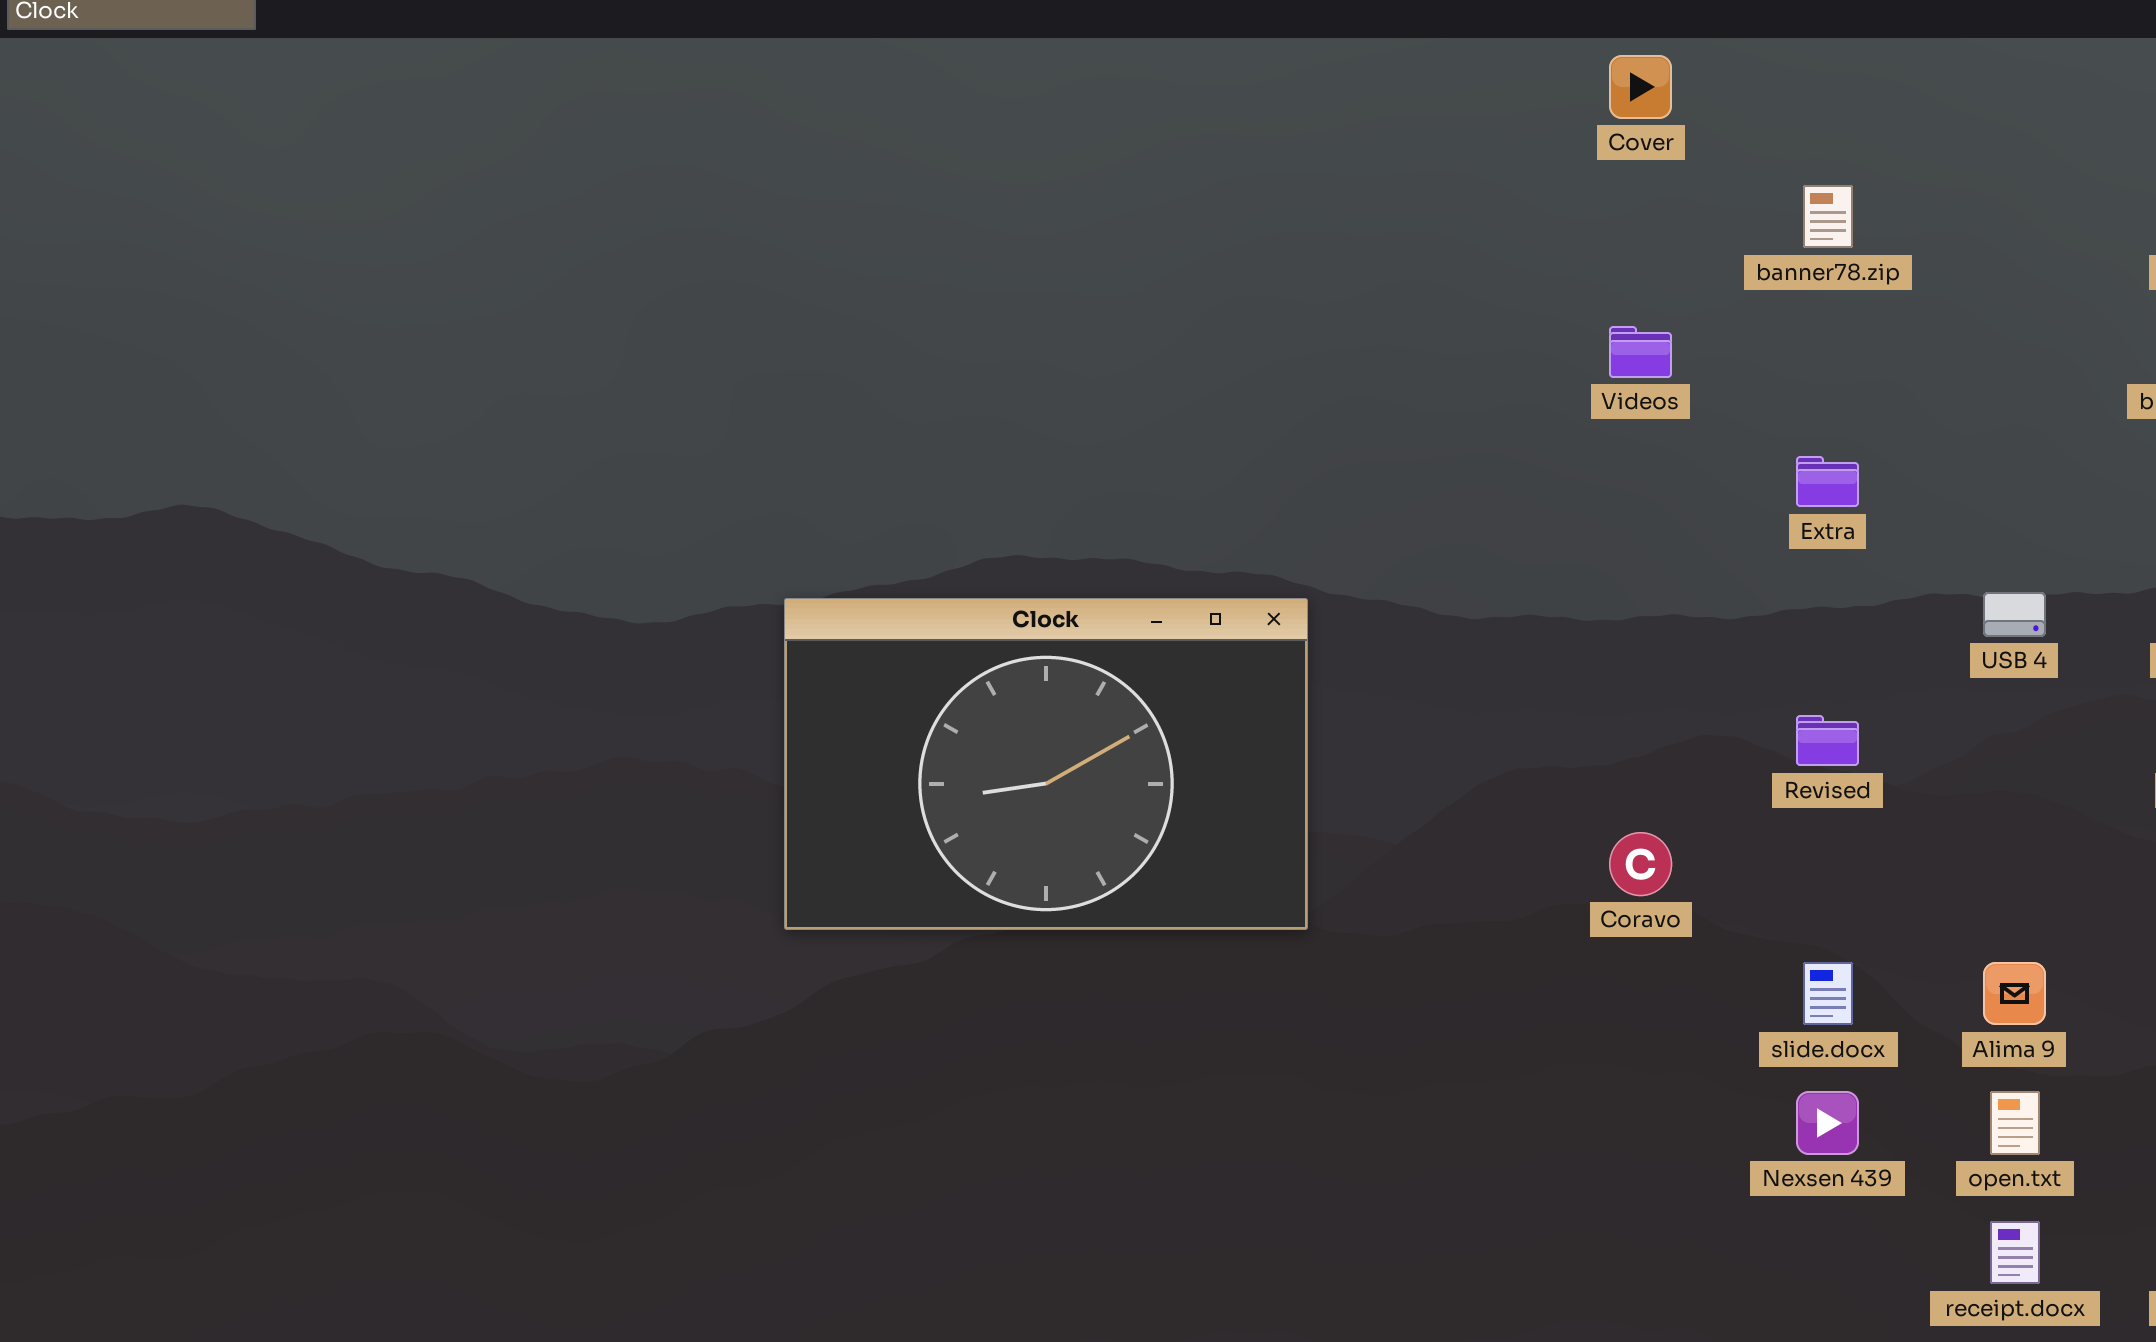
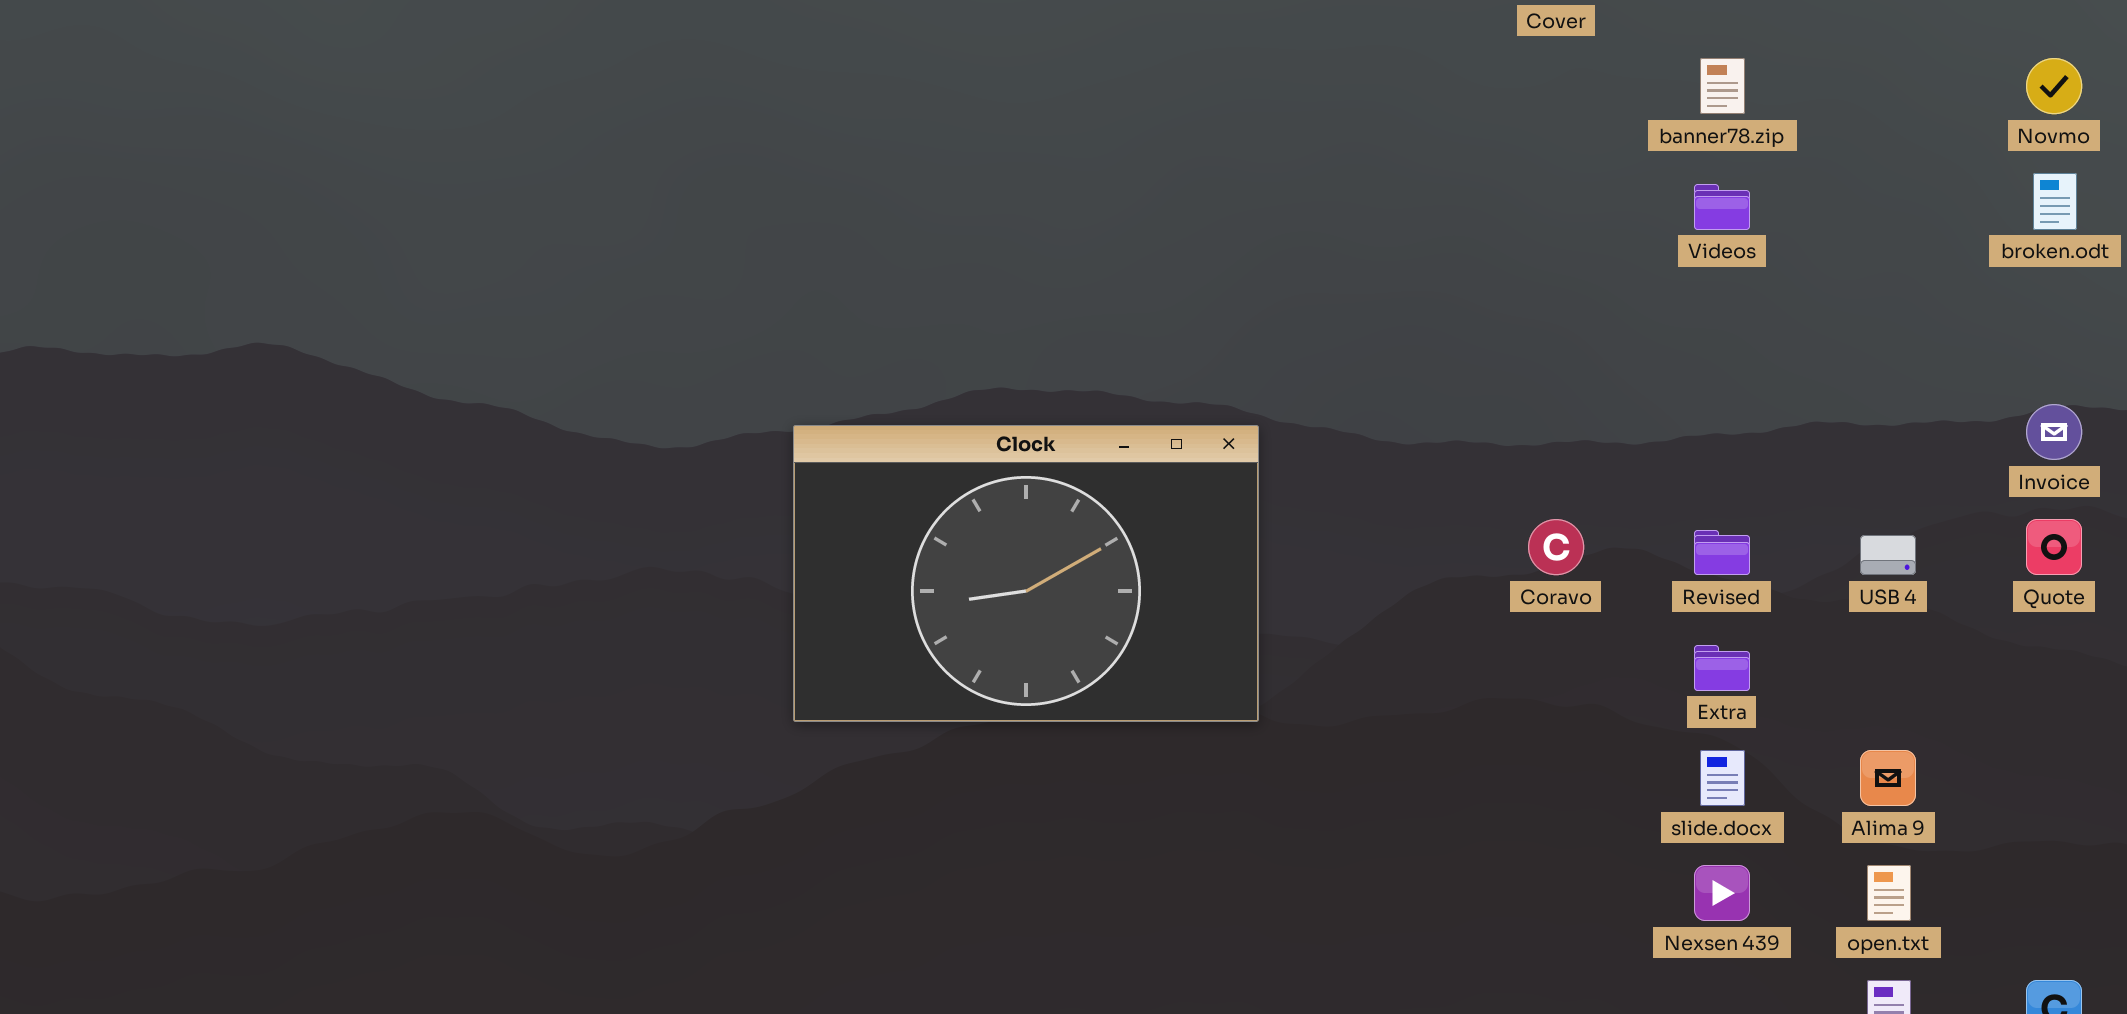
Videos: [1609,326,1672,378] -> [1694,184,1750,230], moved
Extra: [1796,456,1859,507] -> [1694,645,1750,691], moved
USB 4: [1983,592,2046,637] -> [1860,535,1916,575], moved
Coravo: [1609,832,1672,896] -> [1528,519,1584,575], moved

